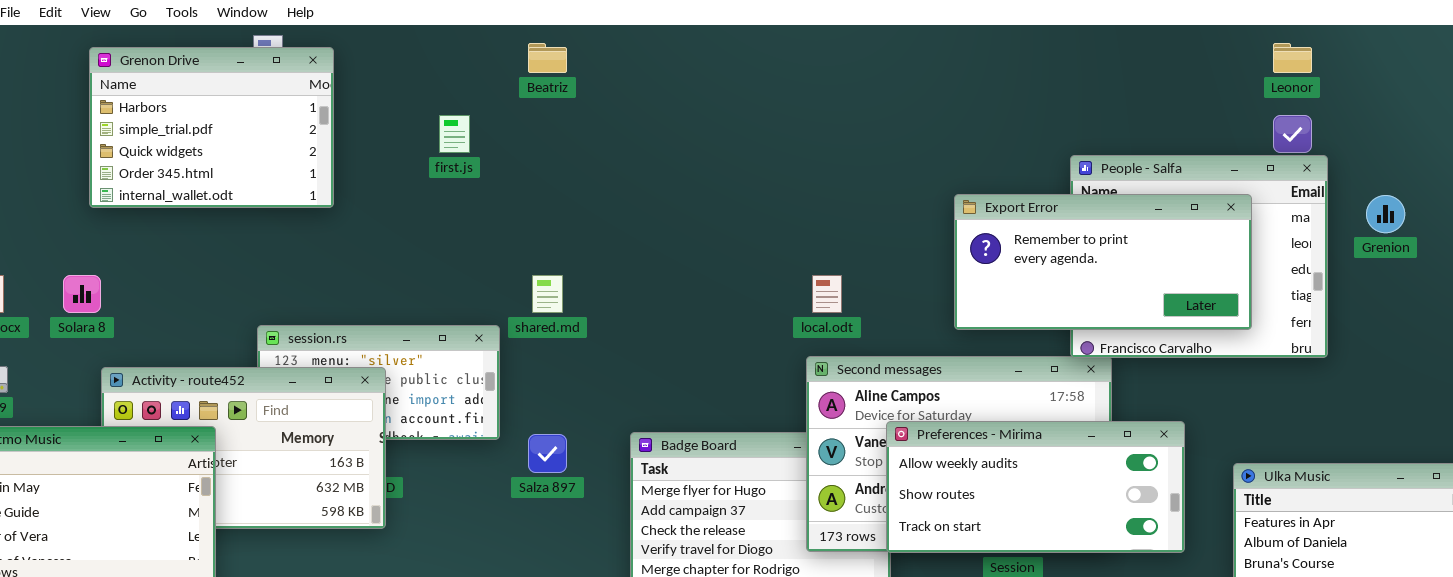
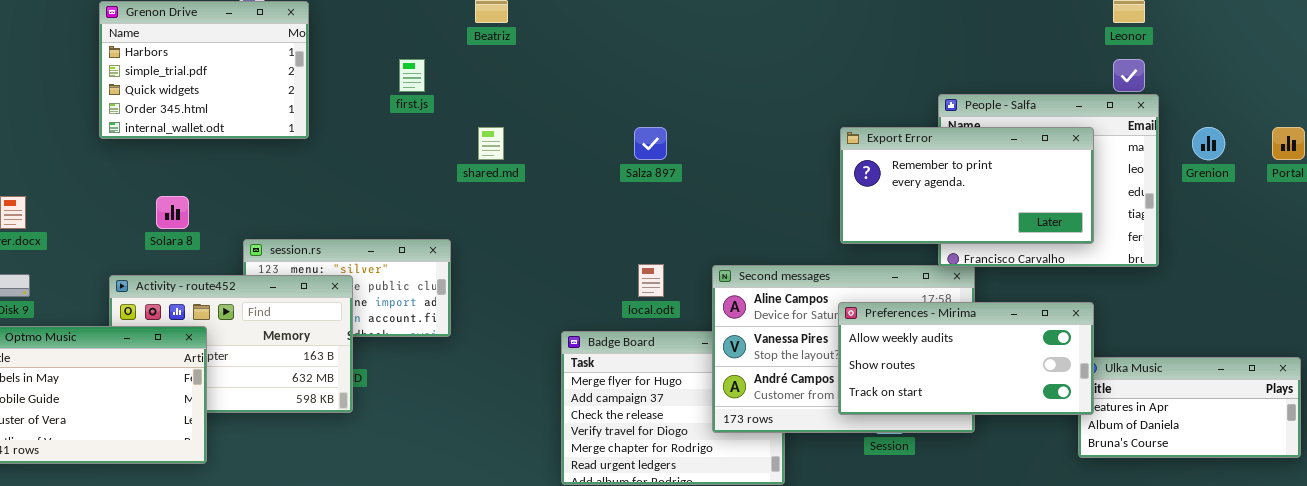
Solara 8: [63,275,101,313] -> [156,196,189,229], moved
shared.md: [532,275,563,313] -> [478,127,504,160], moved
local.odt: [812,275,842,313] -> [638,264,664,297], moved
Preferences - Mirima: [886,421,1185,553] -> [838,302,1094,415], moved
Salza 897: [528,434,567,473] -> [634,127,667,160], moved

